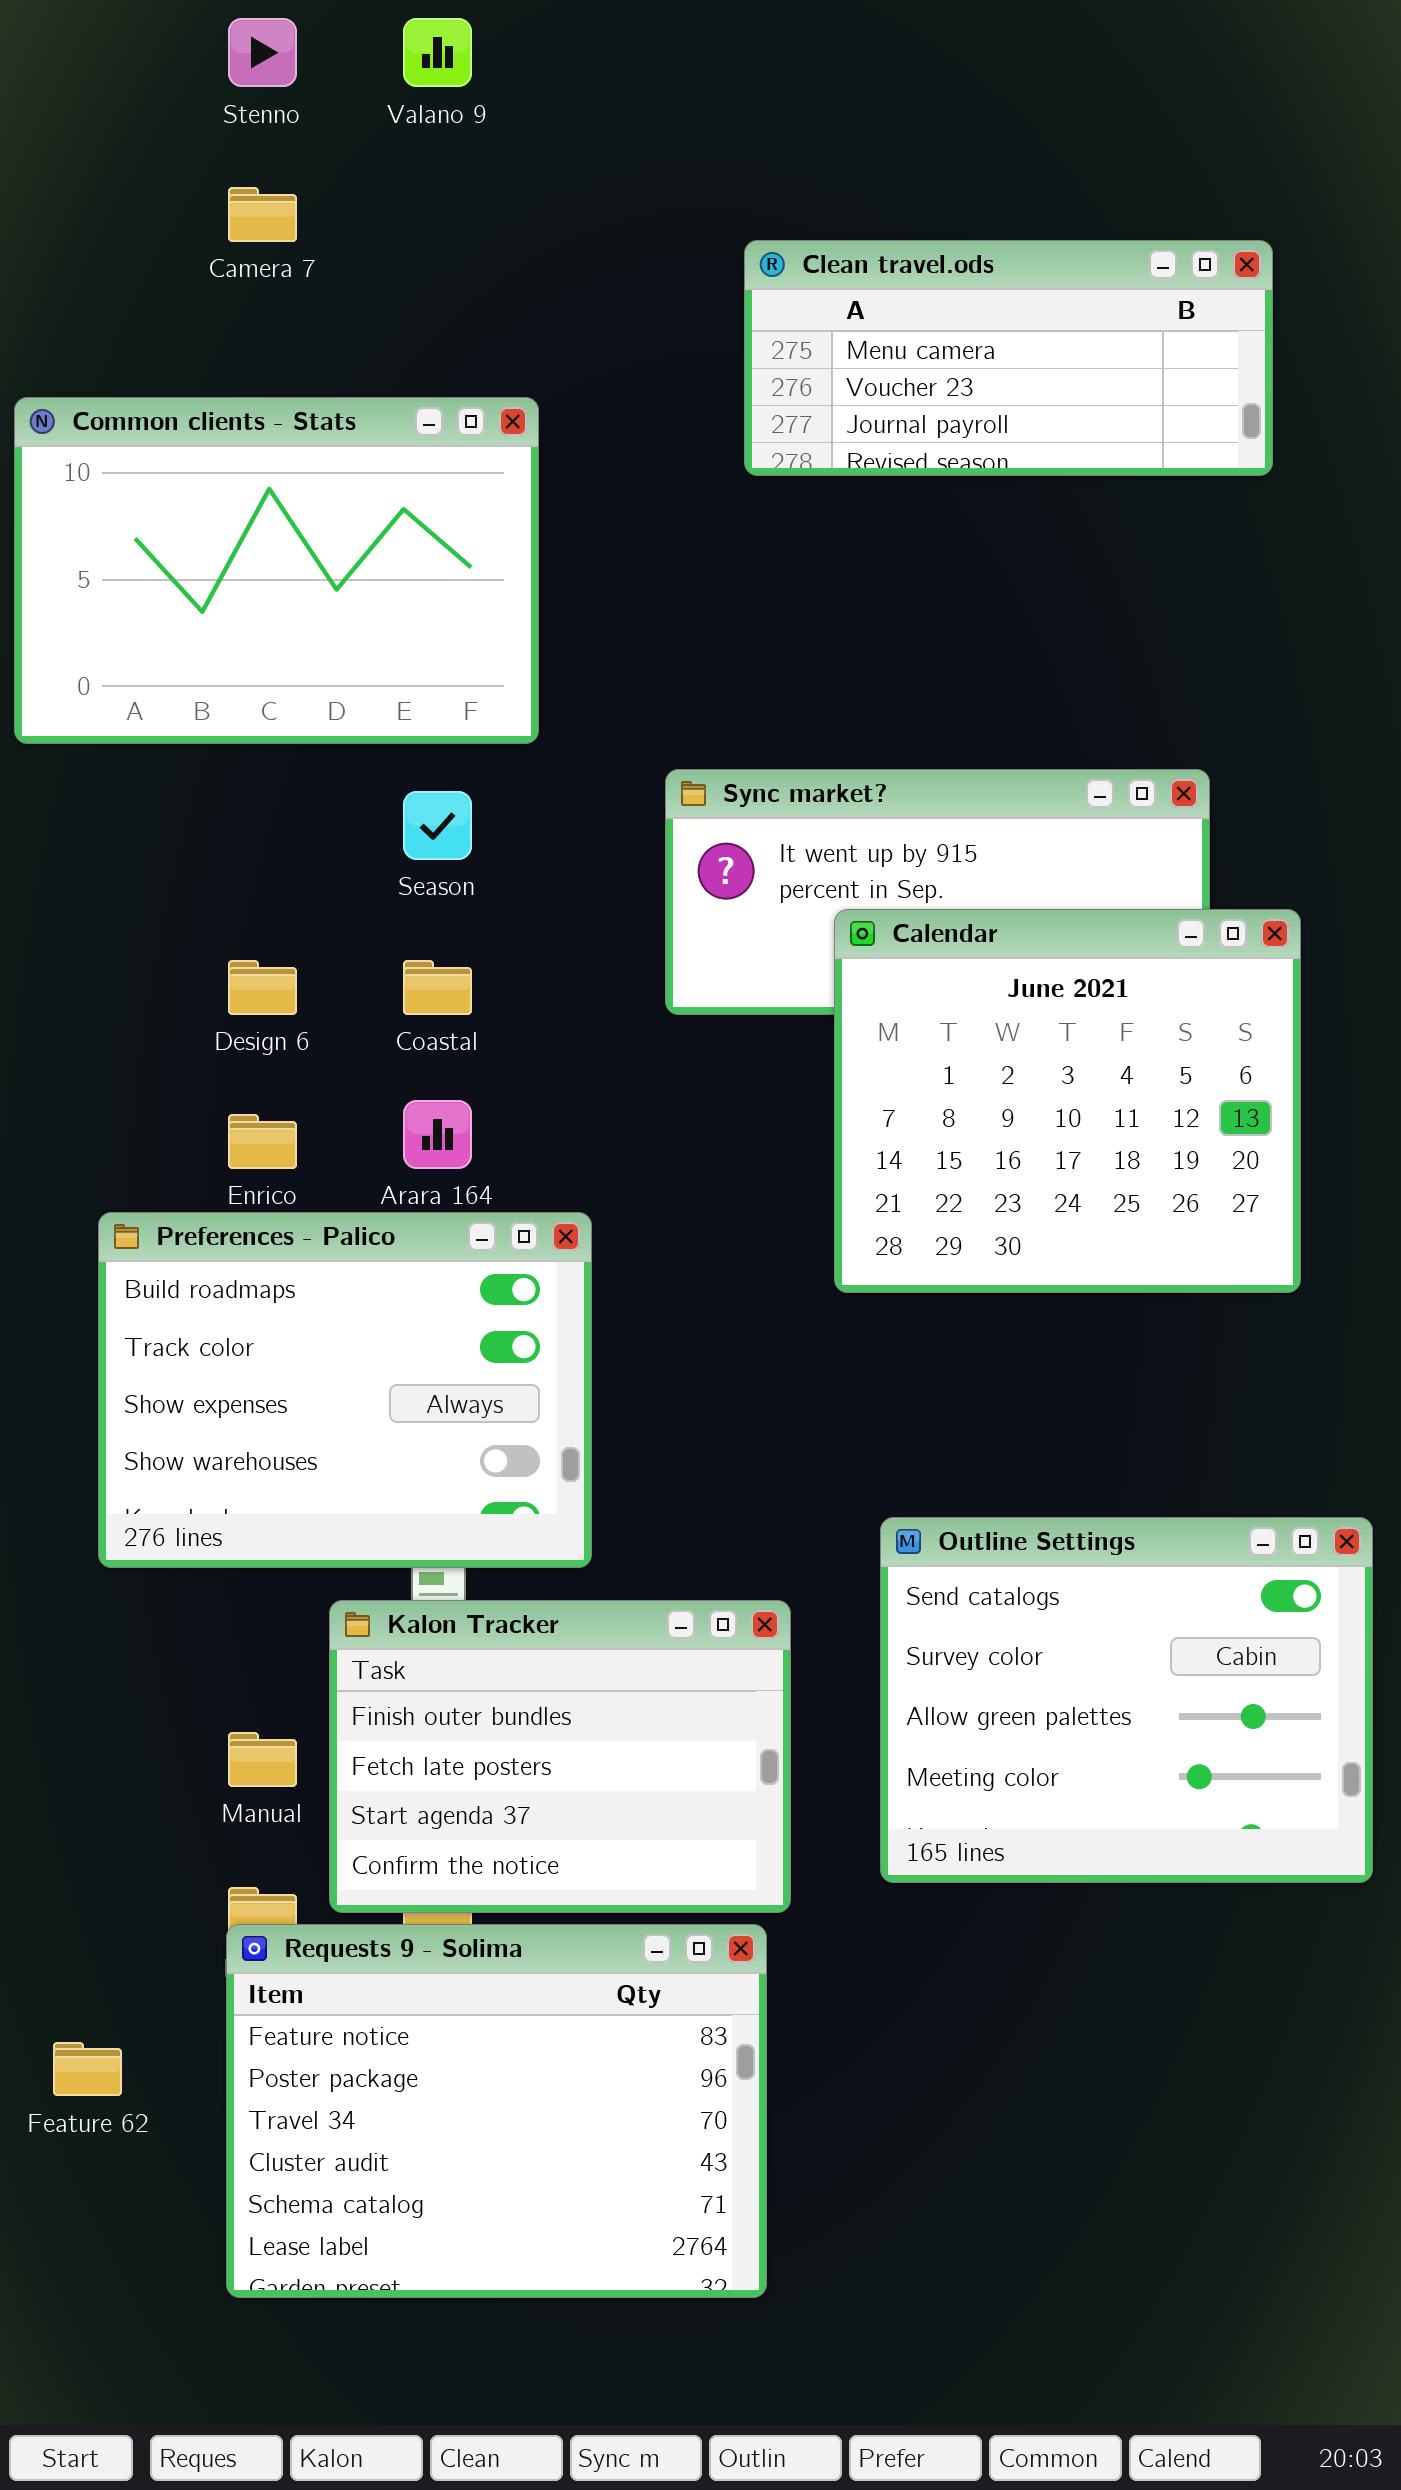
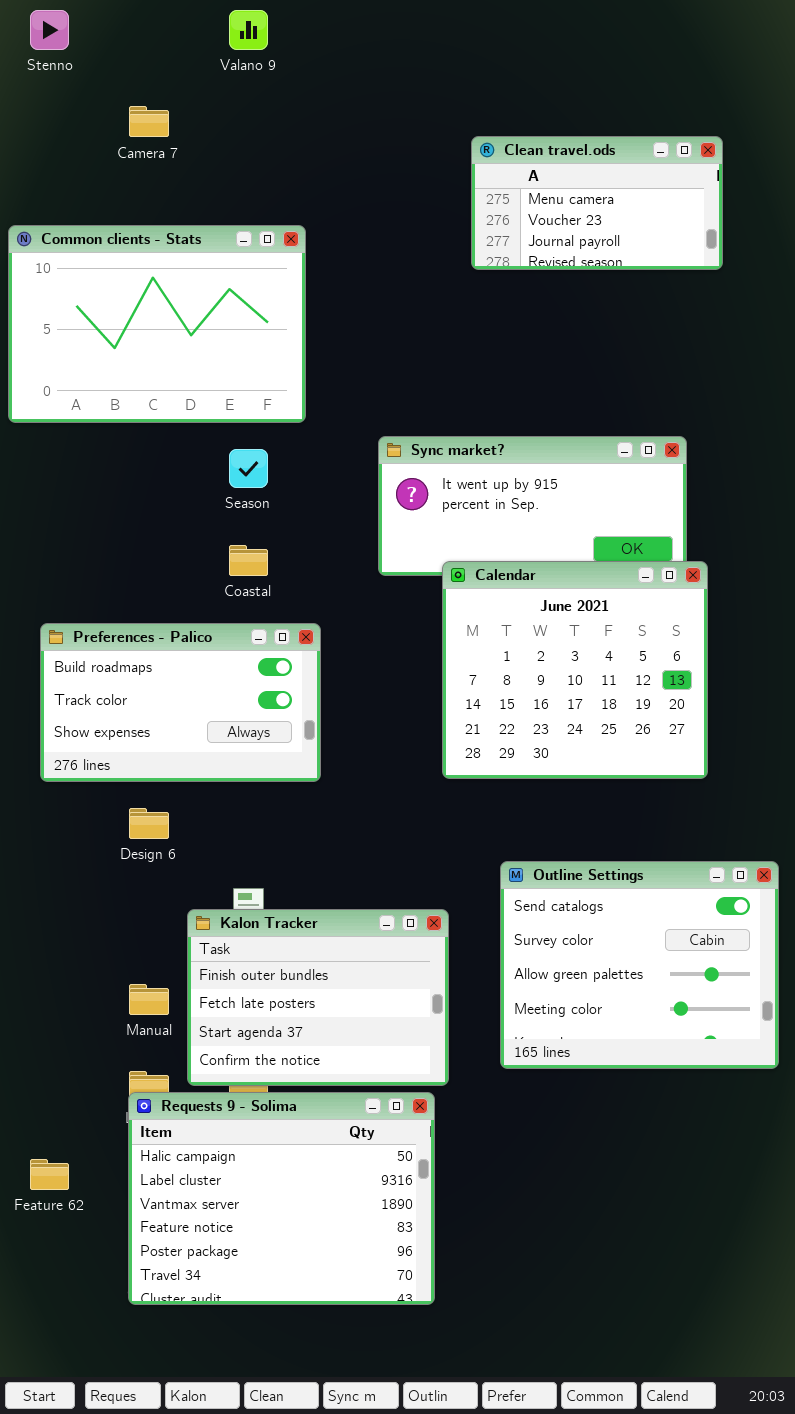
Stenno: [228,18,297,87] -> [30,10,69,50], moved
Clean travel.ods: [744,240,1273,476] -> [471,136,723,270], resized
Calendar: [834,909,1301,1293] -> [442,561,708,779], moved
Design 6: [228,960,297,1015] -> [129,808,169,839], moved
Preferences - Palico: [98,1212,592,1568] -> [40,623,321,782], moved, resized
Requests 9 - Solima: [226,1924,767,2298] -> [128,1092,435,1305], scrolled up 3 rows

